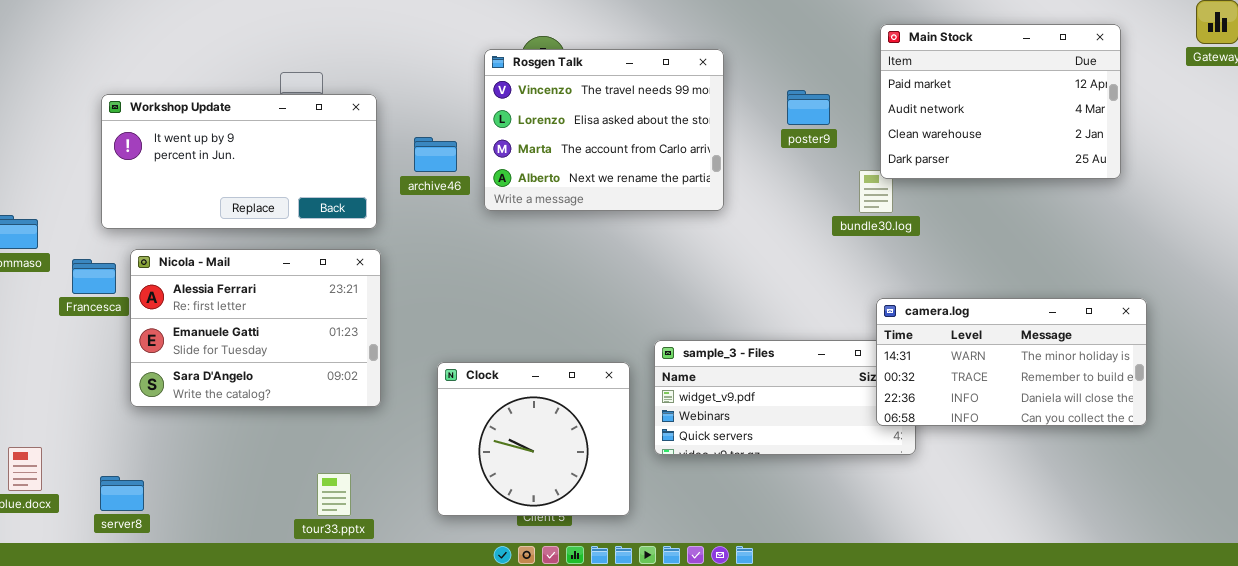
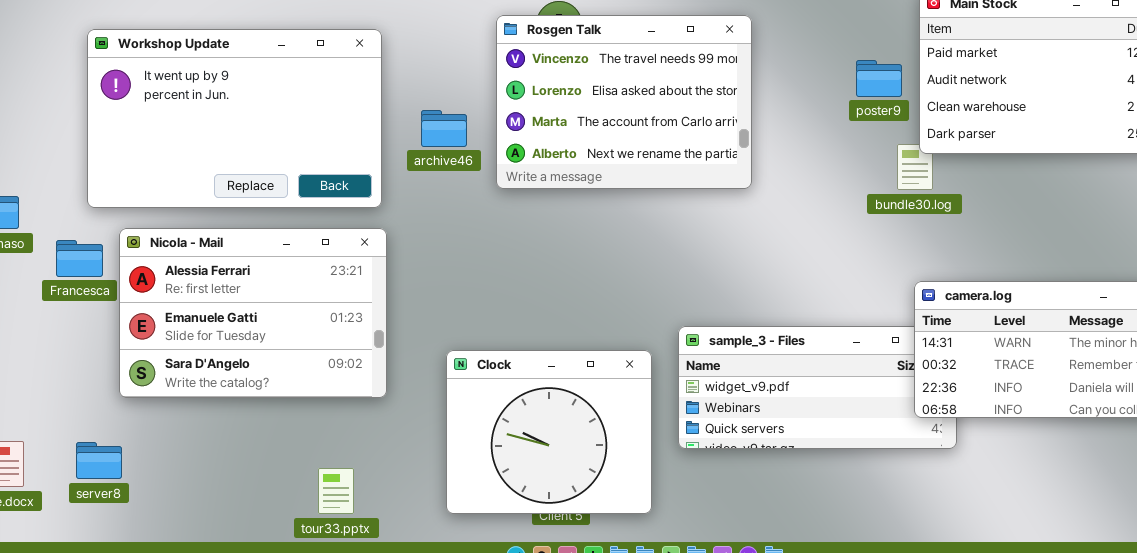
poster9: [787,90,830,125] -> [856,60,902,97], moved
Workshop Update: [101,94,377,229] -> [87,29,382,208], resized
server8: [100,476,144,511] -> [76,442,122,479], moved

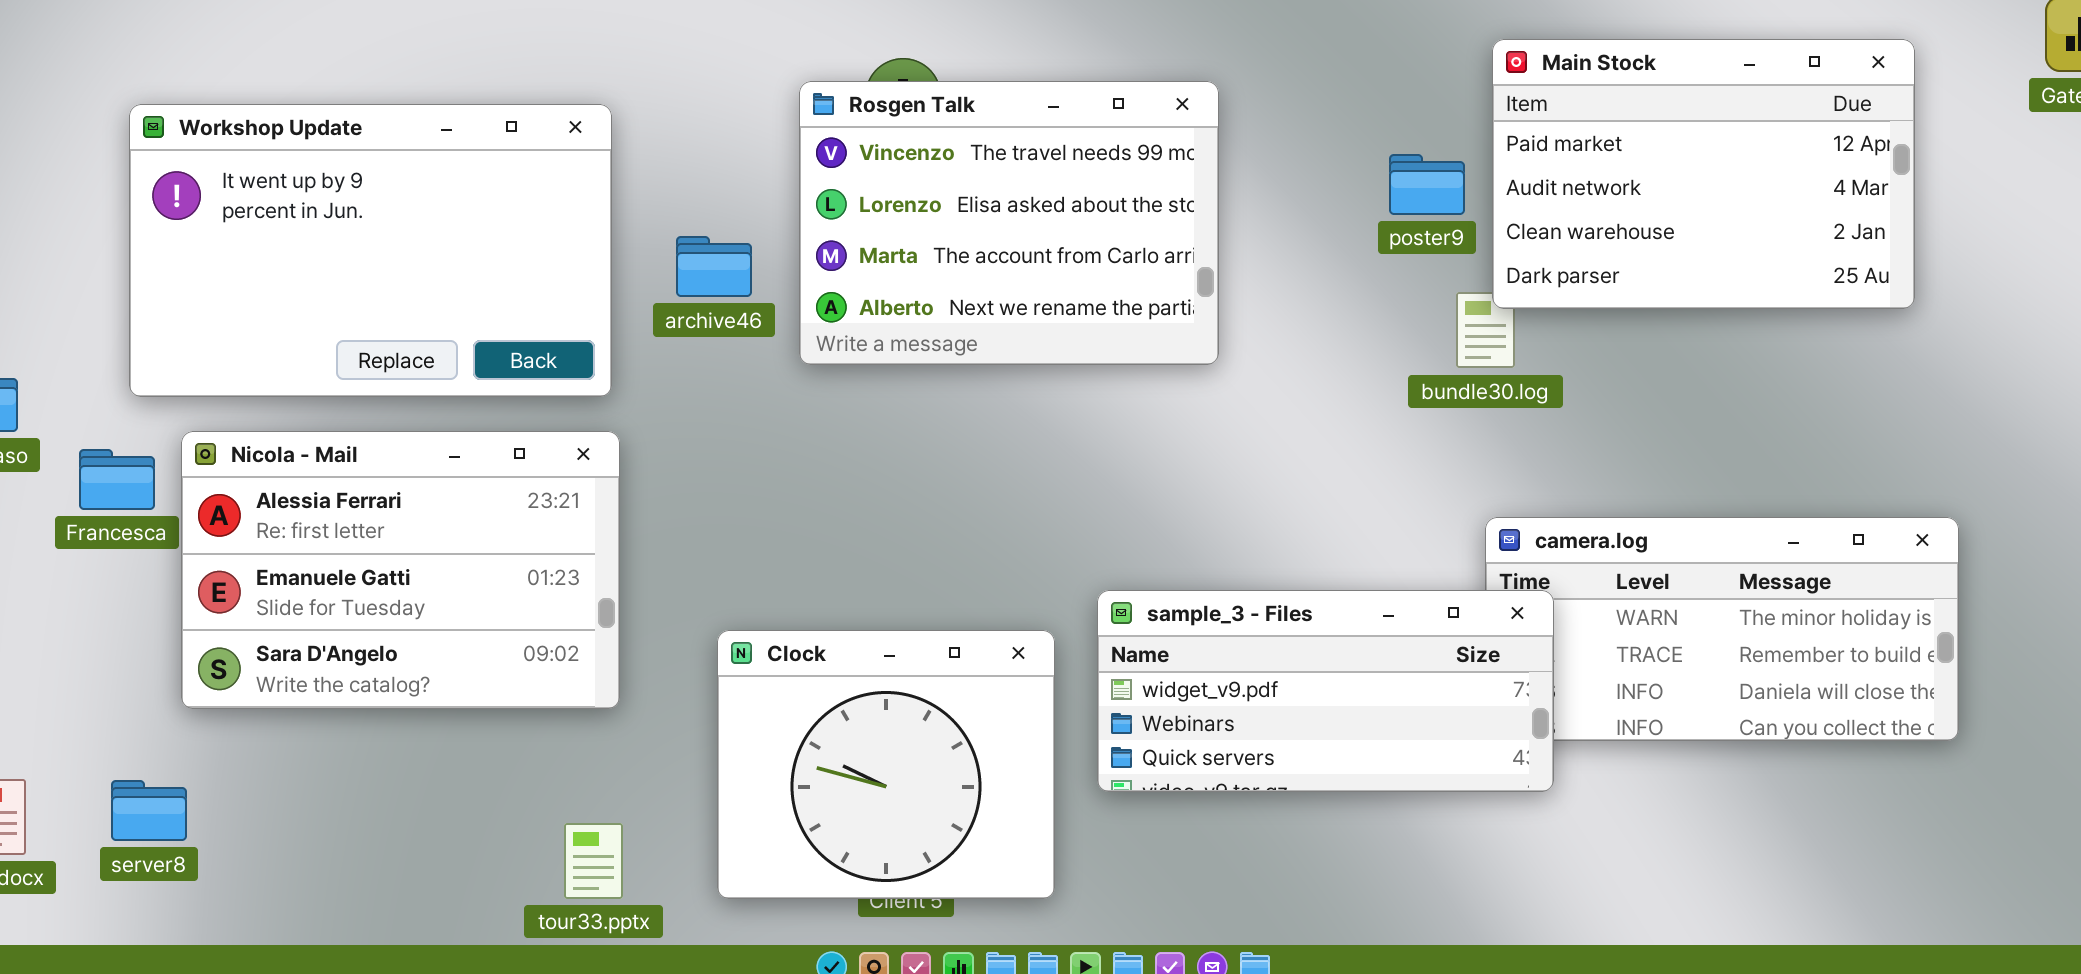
sample_3 - Files: [678,326,957,449] -> [1097,590,1554,792], raised
tour33.pptx: [318,468,354,514] -> [564,823,623,899], moved

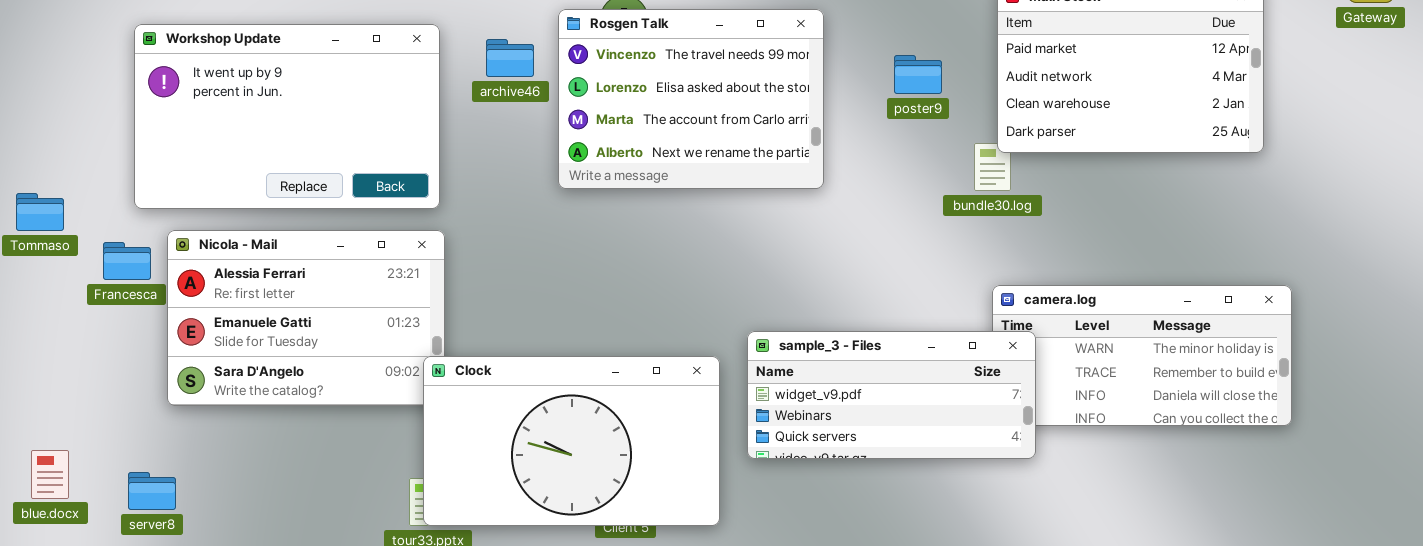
poster9: [1389,154,1465,215] -> [894,55,942,94], moved
archive46: [676,236,752,297] -> [486,39,534,77], moved
Clock: [717,630,1055,899] -> [423,356,720,526], resized
server8: [111,780,187,841] -> [128,472,176,510], moved

